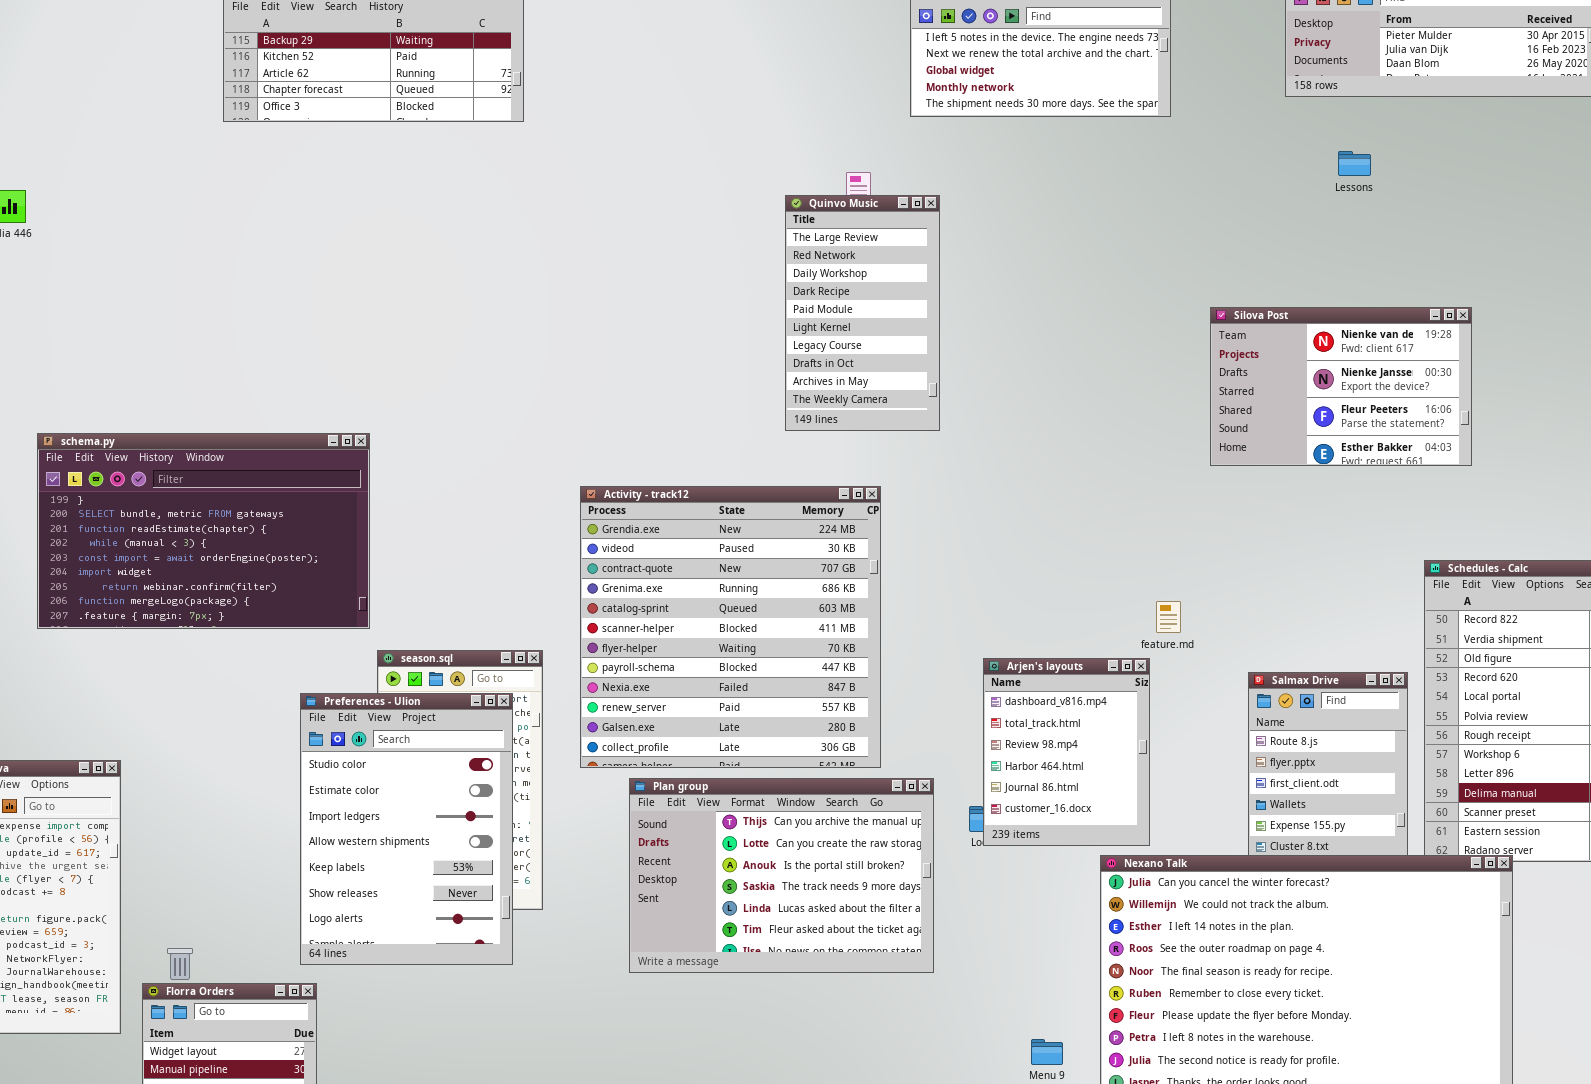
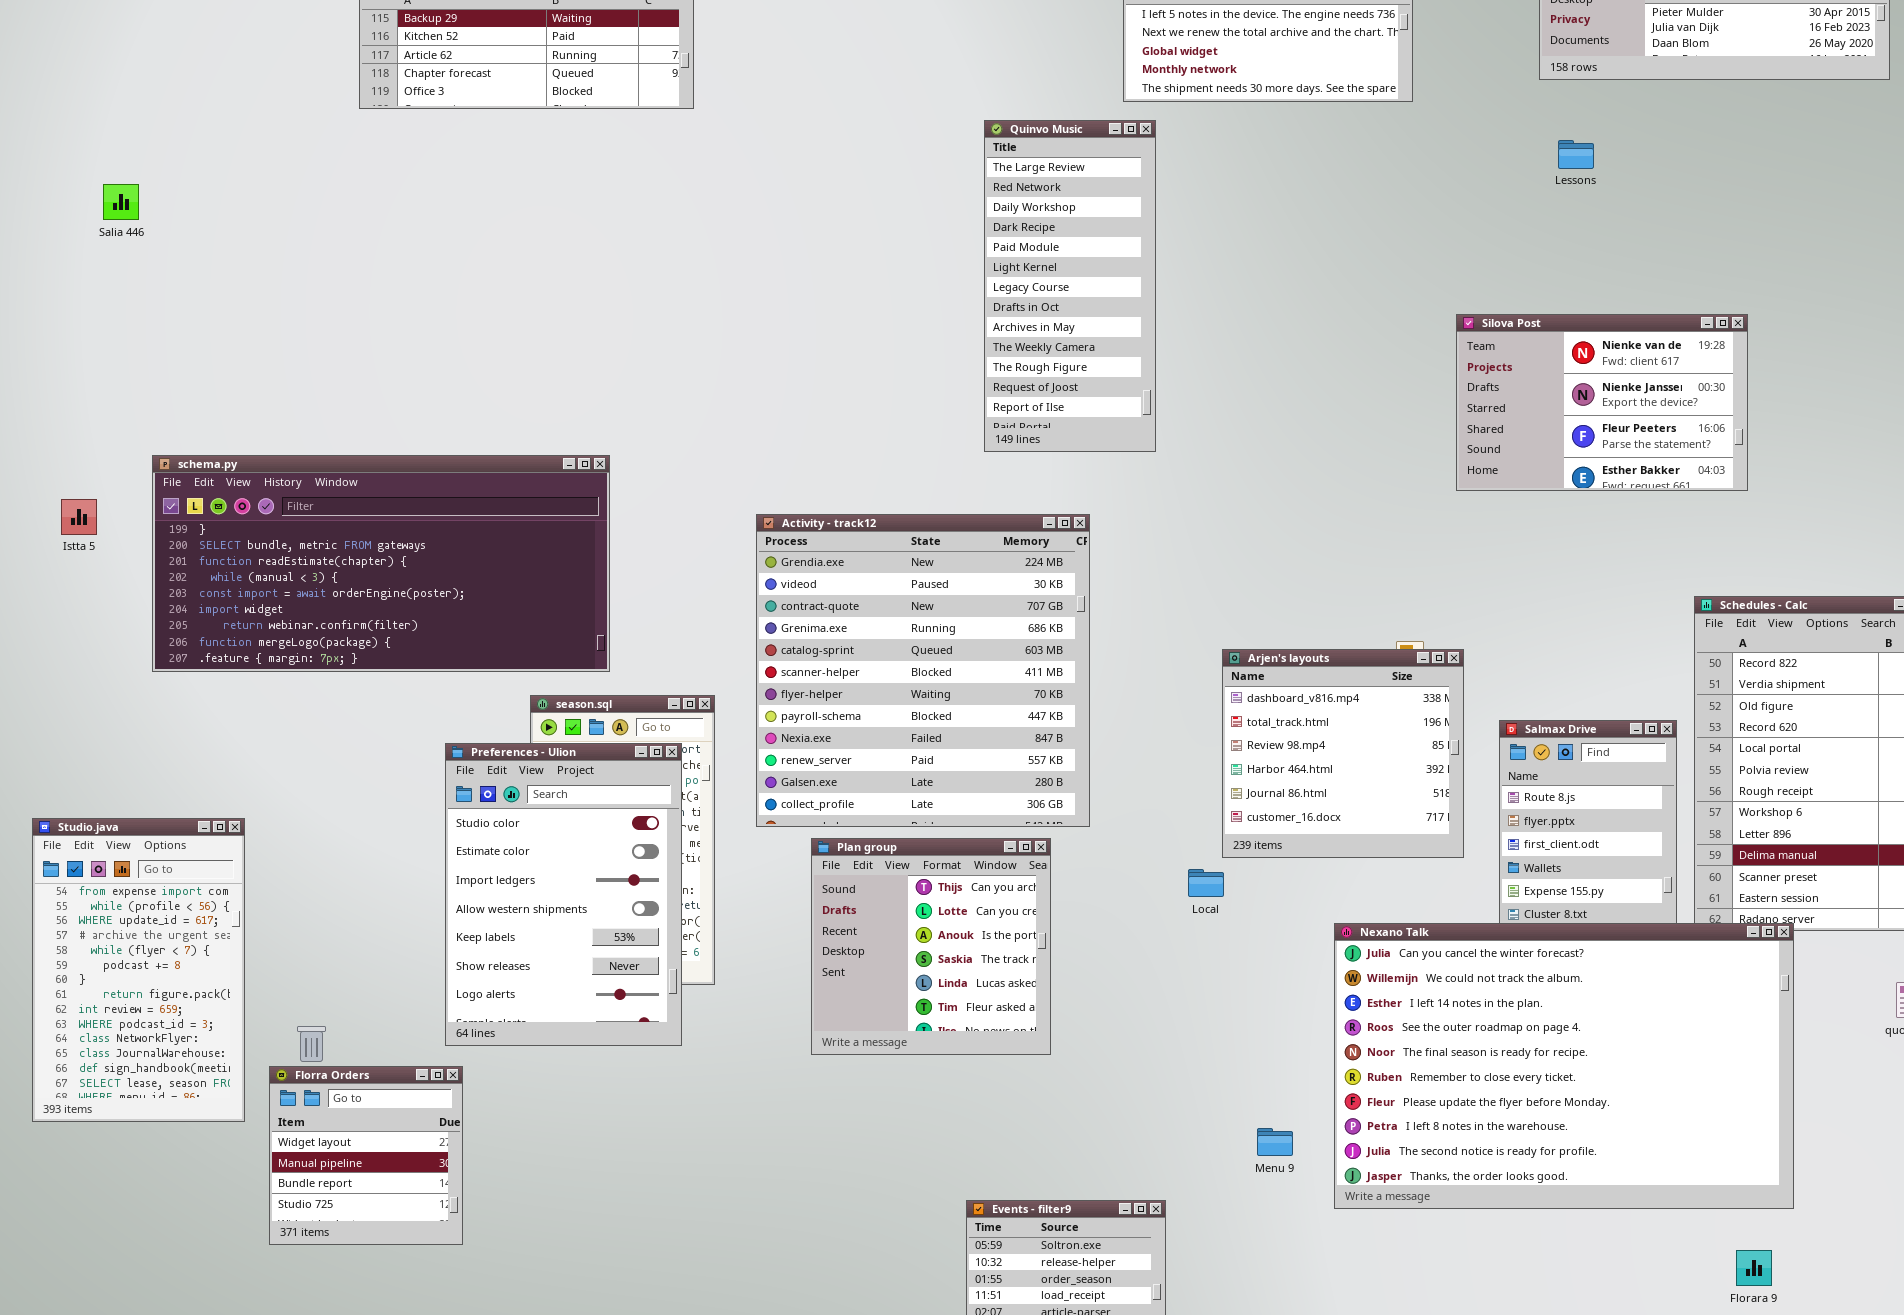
Lessons: [1338,151,1371,176] -> [1558,140,1594,169], moved
Quinvo Music: [785,195,940,431] -> [984,120,1156,452], resized
schema.py: [37,433,370,629] -> [152,455,610,672], resized
Arjen's layouts: [983,658,1150,846] -> [1222,649,1464,858], moved, resized
Plan group: [629,778,934,973] -> [811,838,1051,1055], resized

